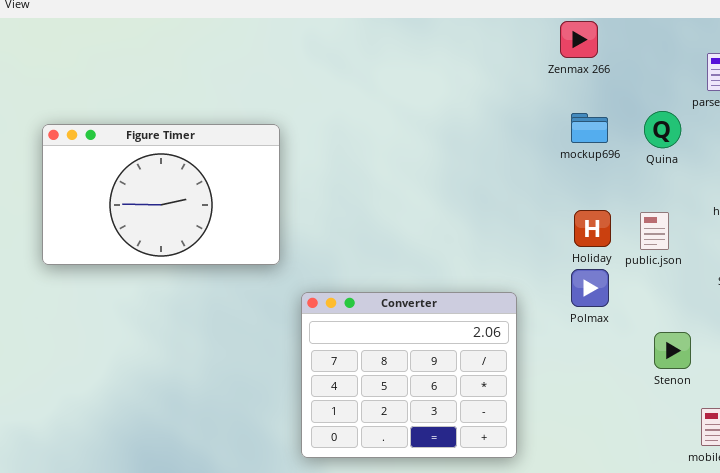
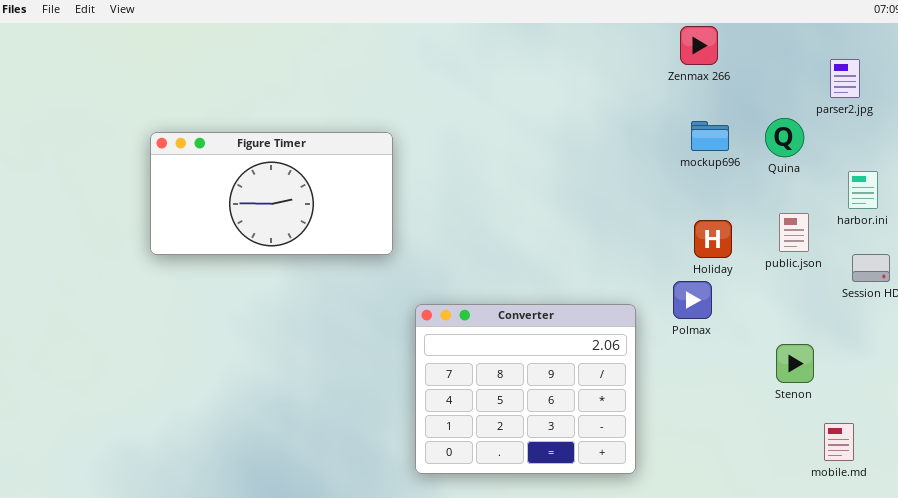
Figure Timer: [42,124,280,265] -> [150,132,393,255], resized
public.json: [640,212,669,250] -> [779,213,809,252], moved
Polmax: [571,269,609,307] -> [673,281,712,319], moved

